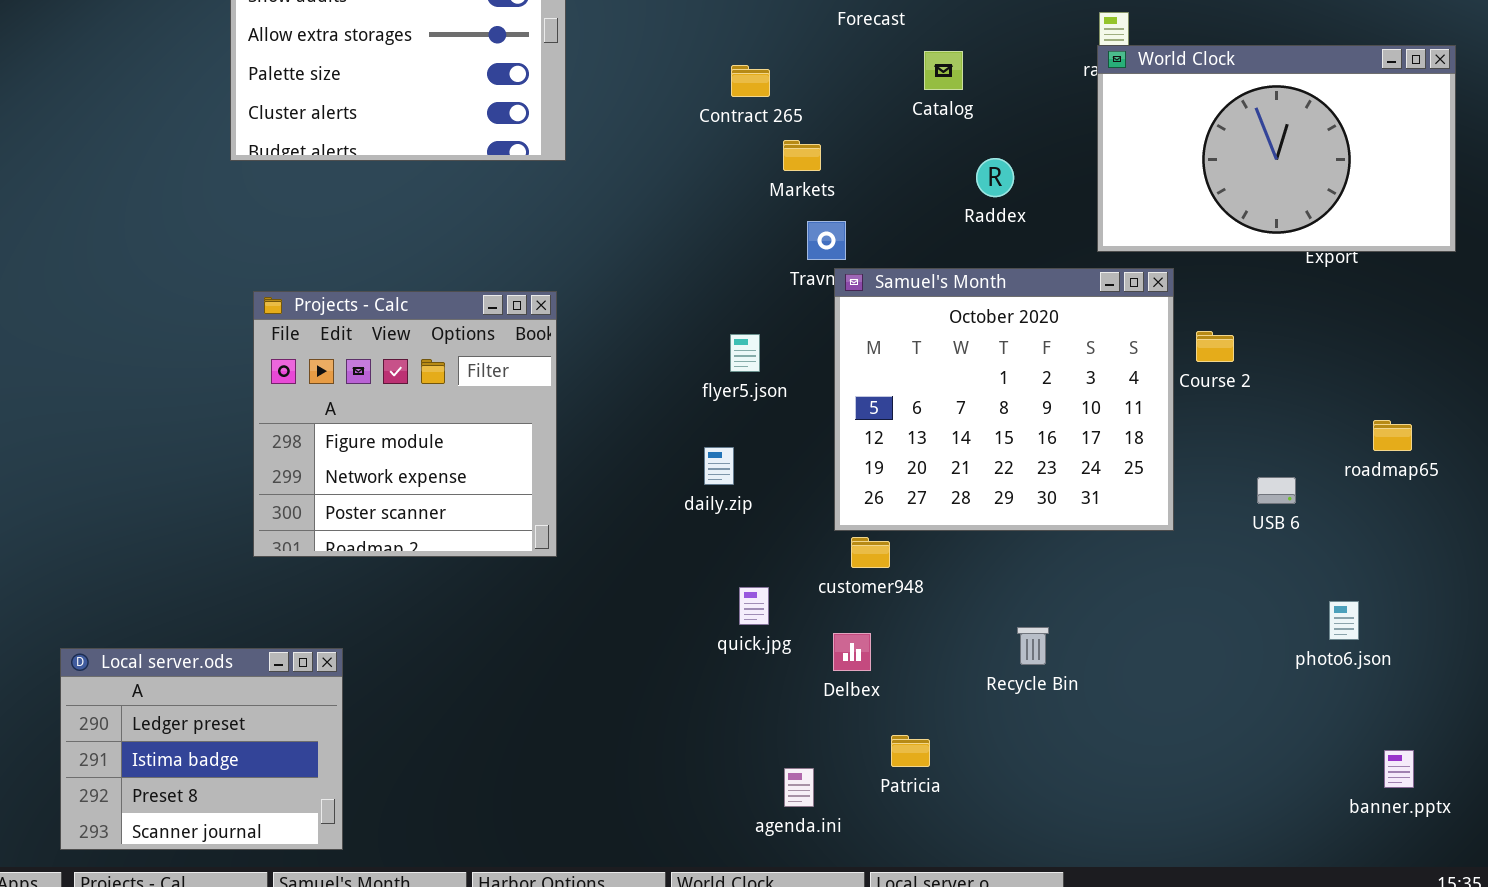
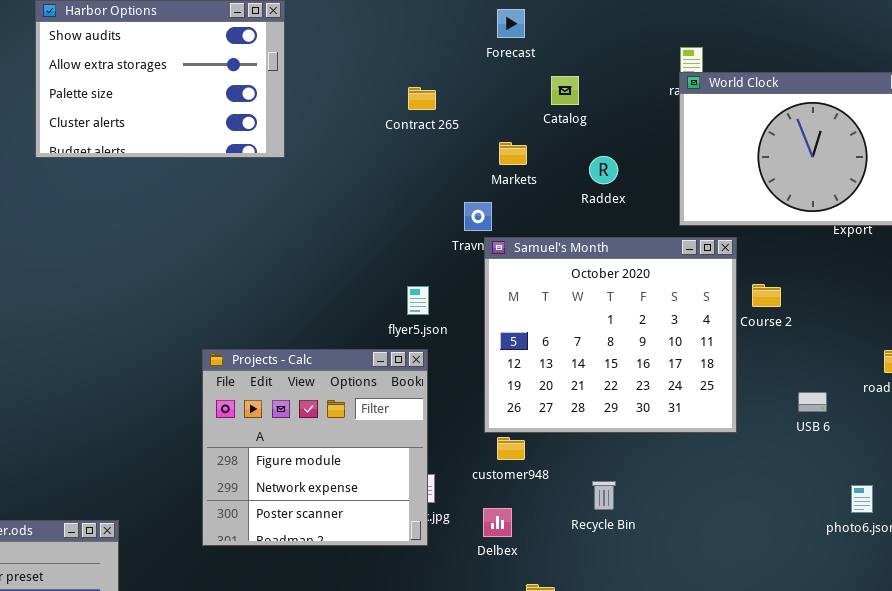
Markets: [783,140,821,171] -> [499,142,527,165], moved
Projects - Calc: [253,291,557,557] -> [202,349,428,546], moved
Recycle Bin: [1017,627,1049,665] -> [592,481,616,510], moved

